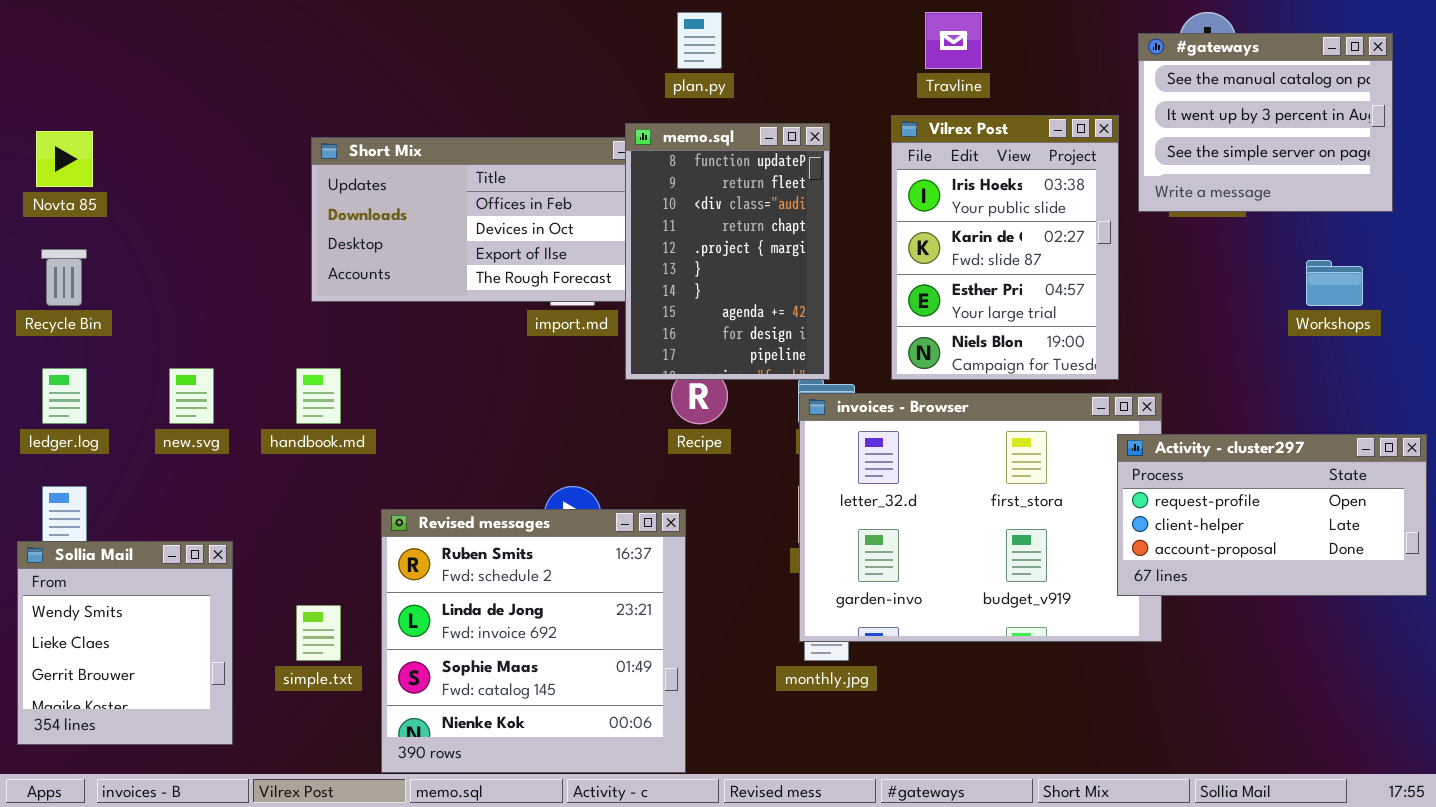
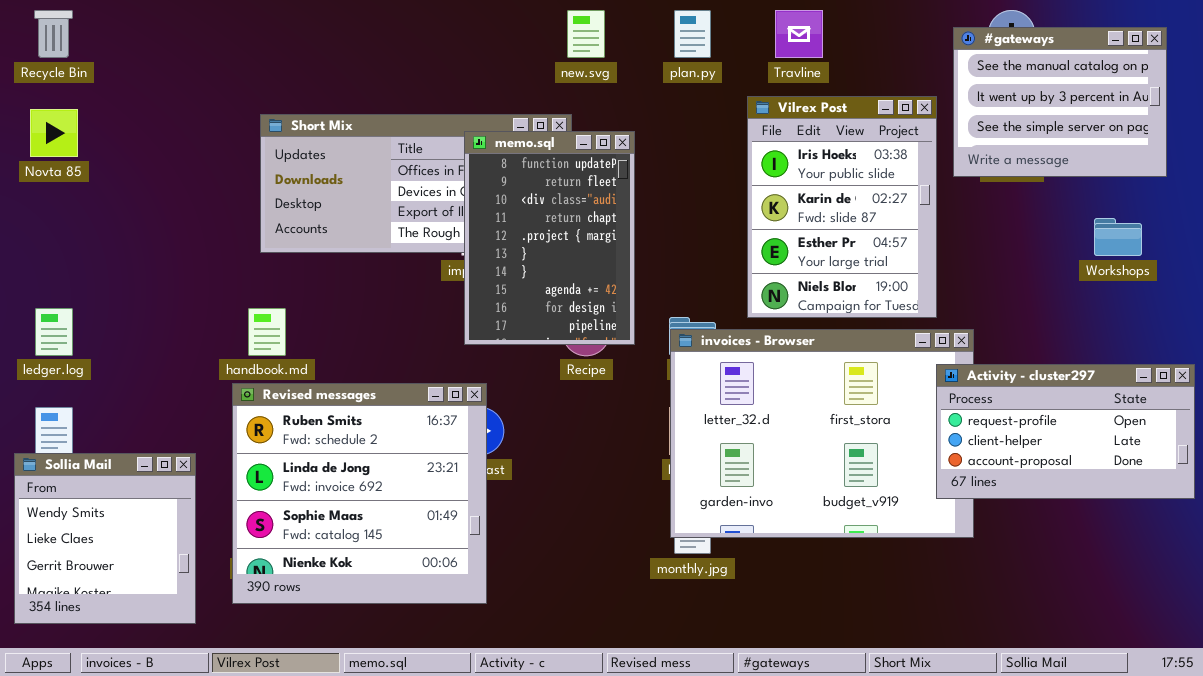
plan.py: [677,12,722,69] -> [674,10,711,58], moved
memo.sql: [625,123,830,380] -> [464,131,635,345], moved
Recycle Bin: [41,249,87,306] -> [34,10,73,58], moved
new.svg: [169,368,214,424] -> [567,10,605,58], moved
Revised messages: [381,509,686,773] -> [232,383,487,604], moved

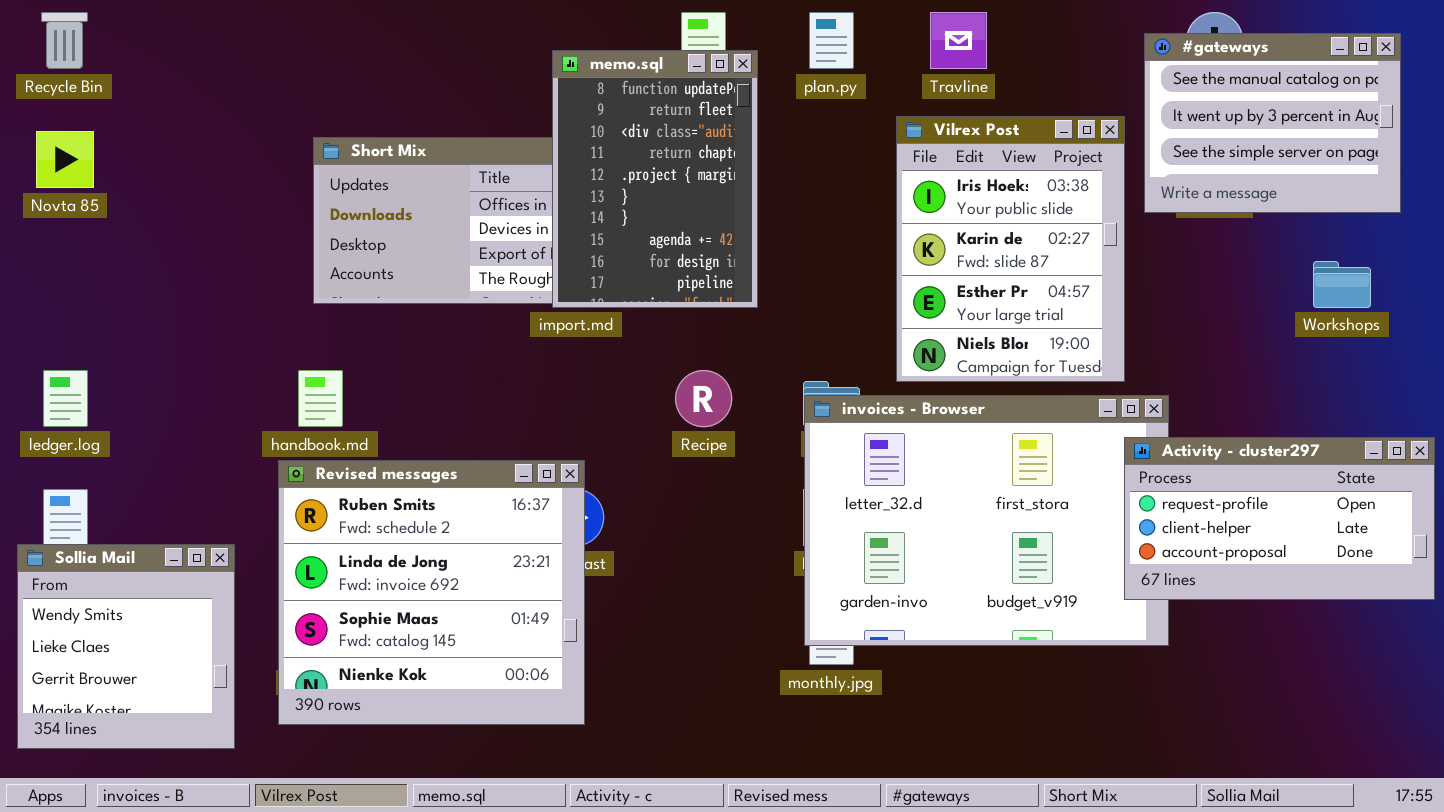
memo.sql: [464,131,635,345] -> [552,50,758,308], moved

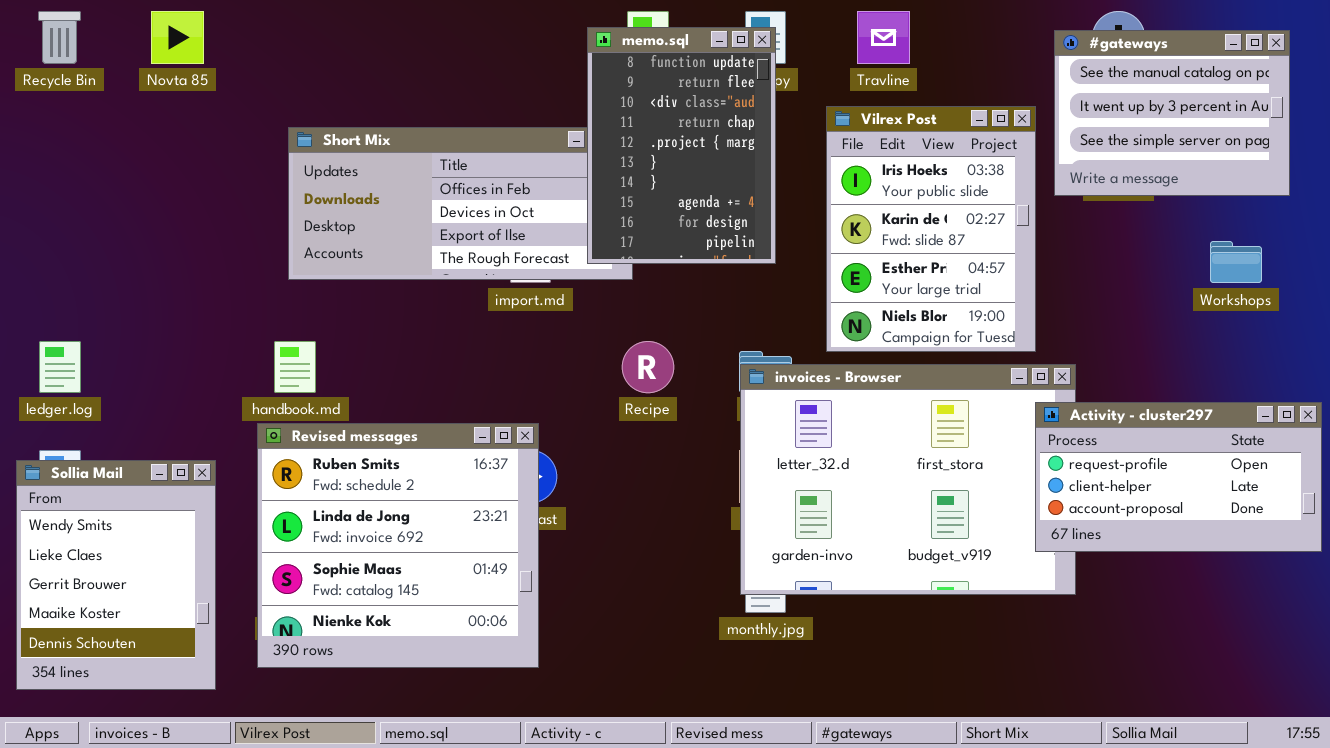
memo.sql: [552,50,758,308] -> [587,27,776,264], moved
Novta 85: [36,131,94,188] -> [151,11,204,64], moved
Sollia Mail: [17,544,235,749] -> [16,460,216,690], resized

